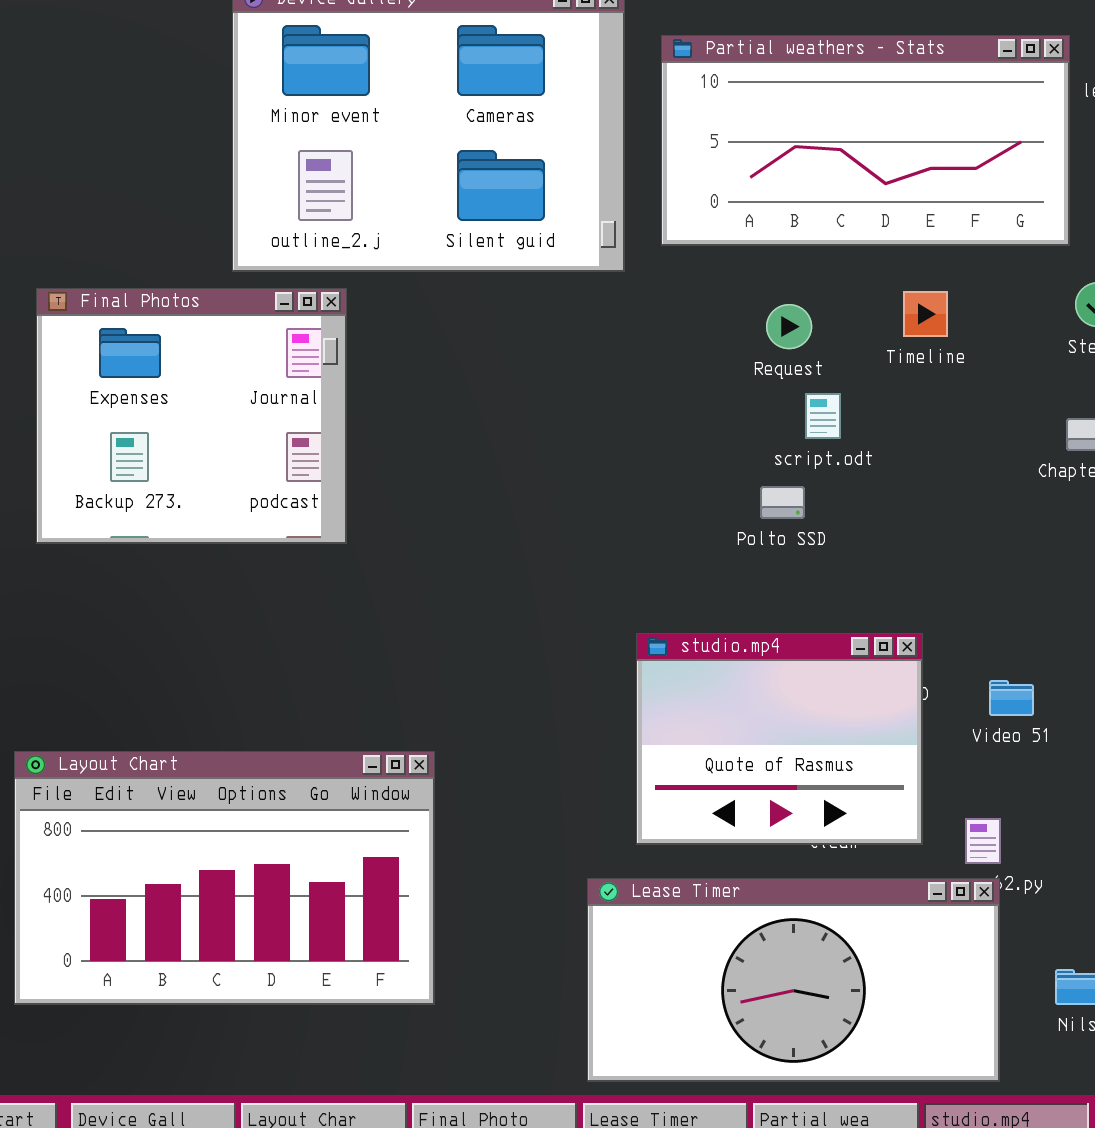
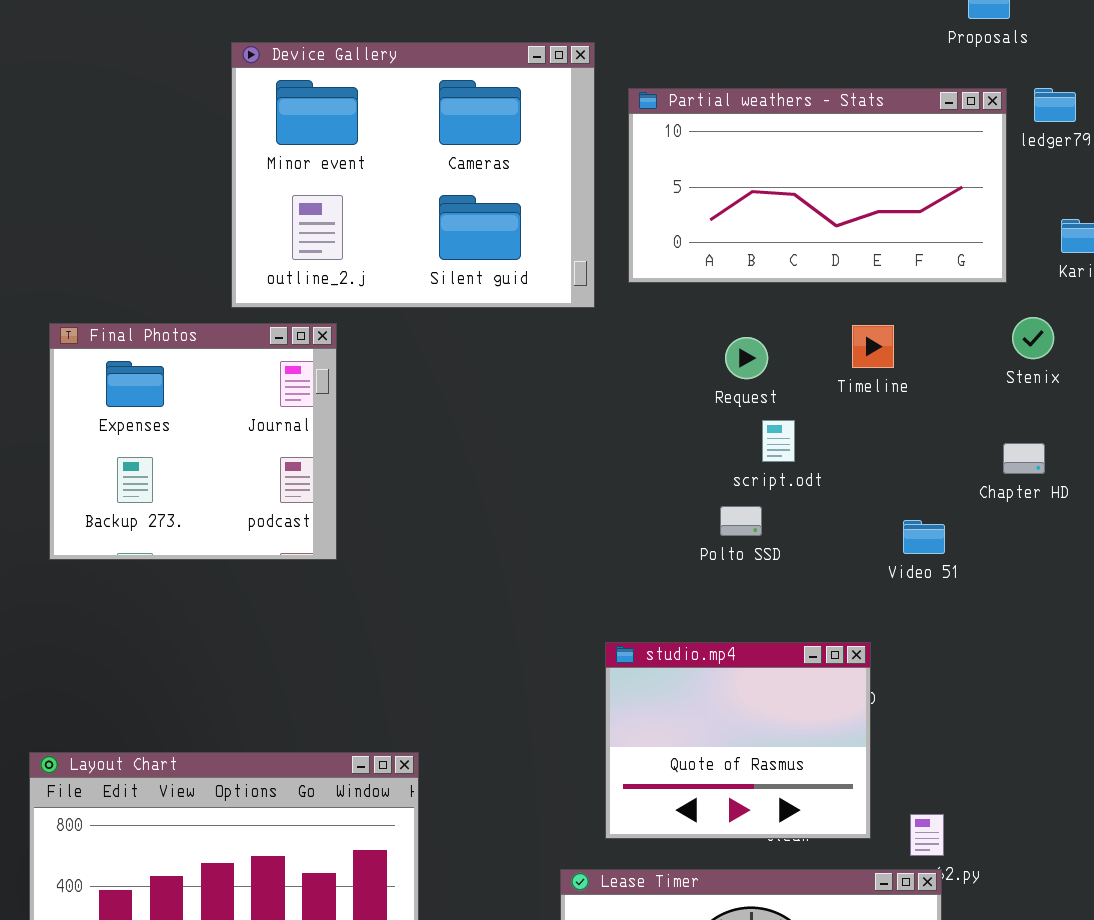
Video 51: [989,680,1034,716] -> [903,520,945,554], moved

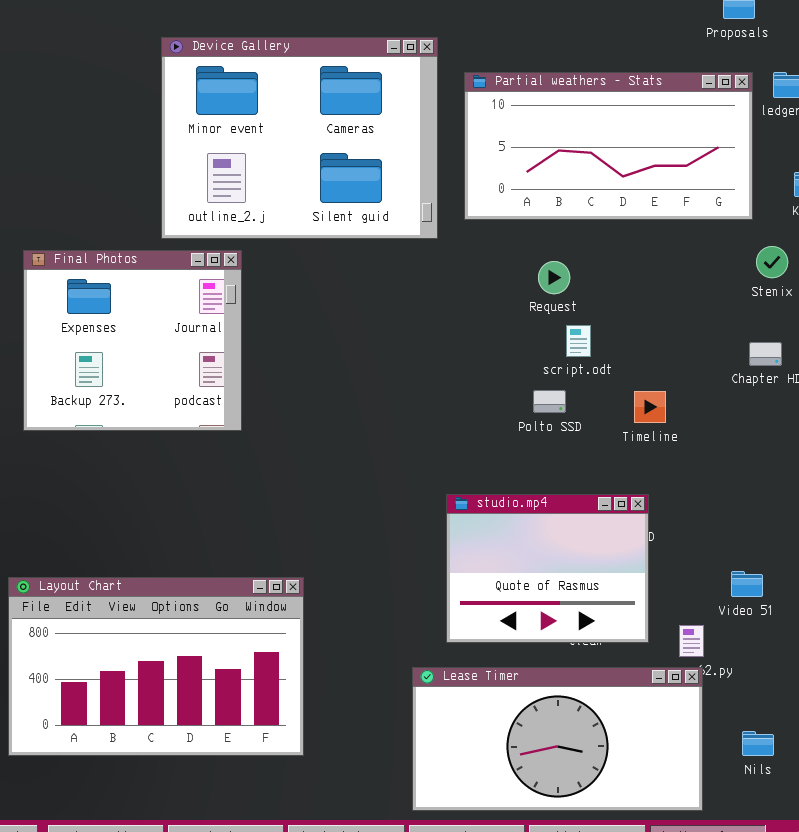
Timeline: [852,325,894,368] -> [634,391,666,423], moved
Video 51: [903,520,945,554] -> [731,571,763,597], moved

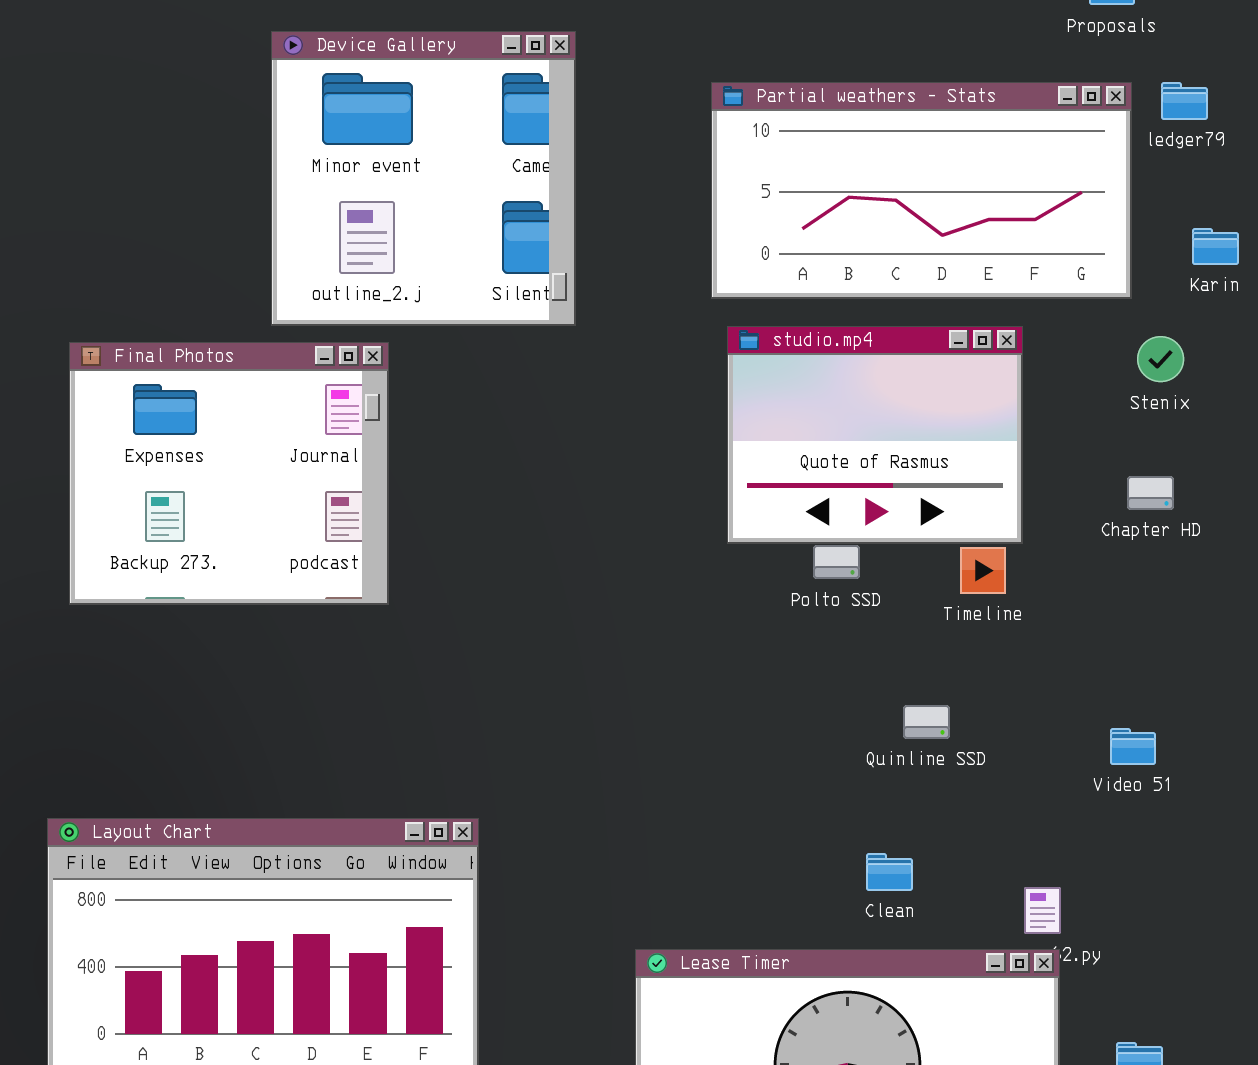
Device Gallery: [161,37,438,239] -> [271,31,576,326], resized
studio.mp4: [446,494,649,643] -> [727,326,1023,544], moved
Video 51: [731,571,763,597] -> [1110,728,1156,765], moved

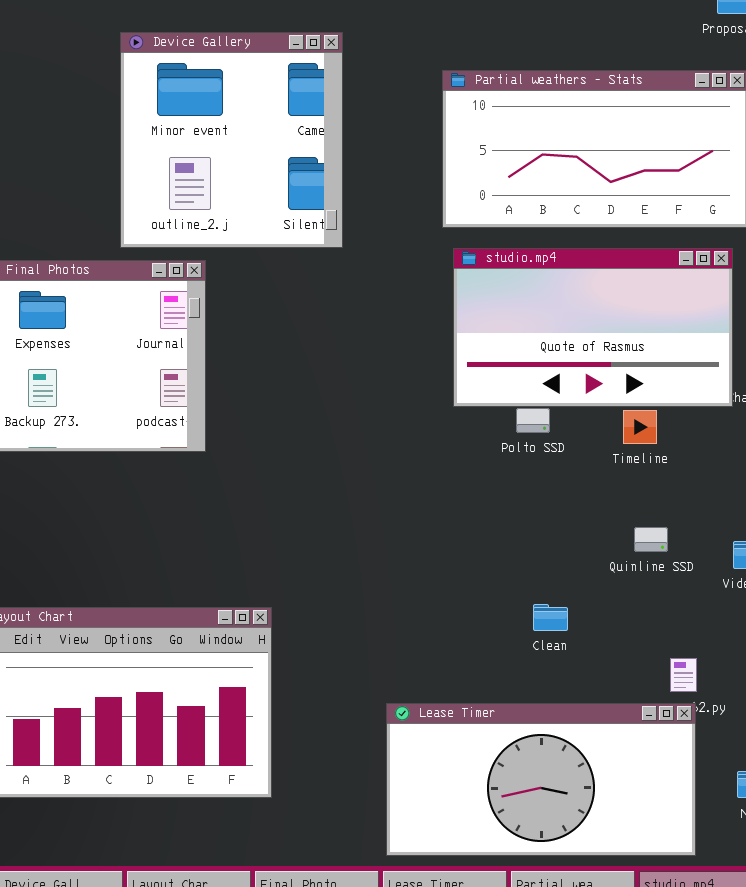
studio.mp4: [727,326,1023,544] -> [453,248,733,407], resized
Quinline SSD: [903,705,950,739] -> [634,527,668,552], moved
Clean: [866,853,913,891] -> [533,604,568,631], moved

